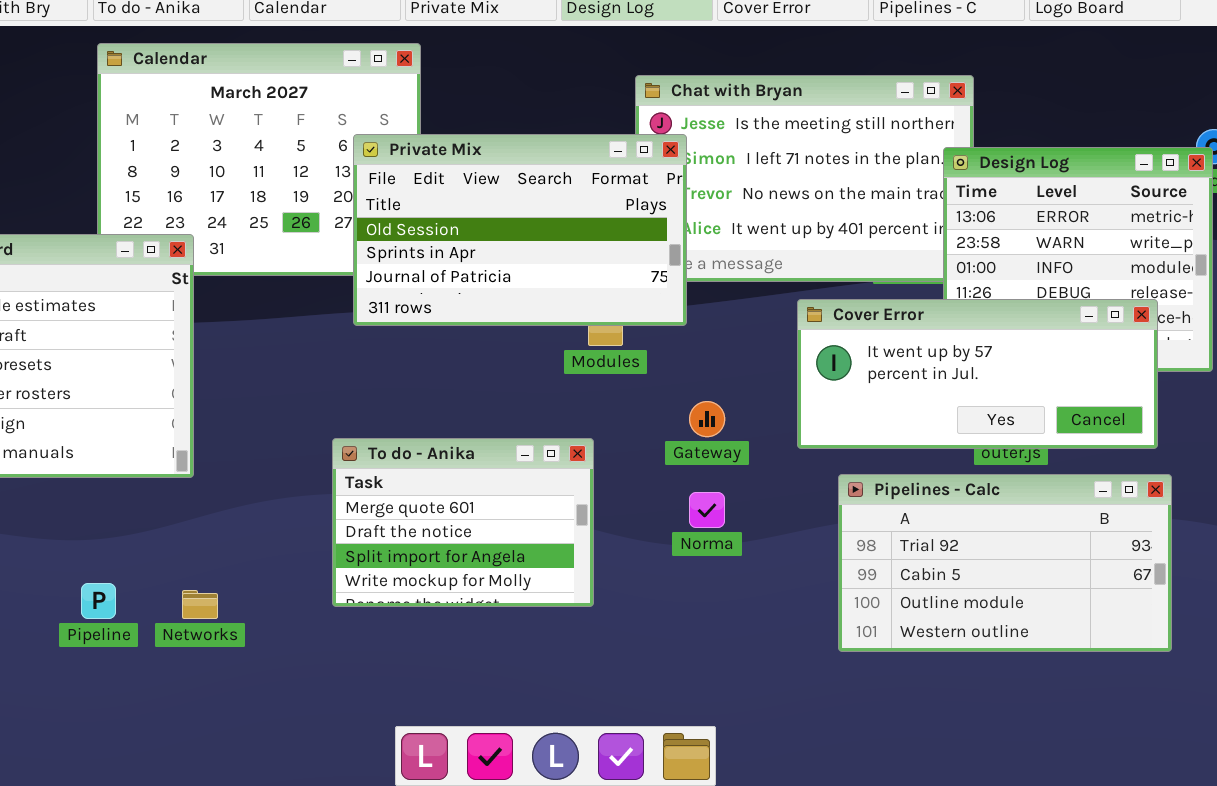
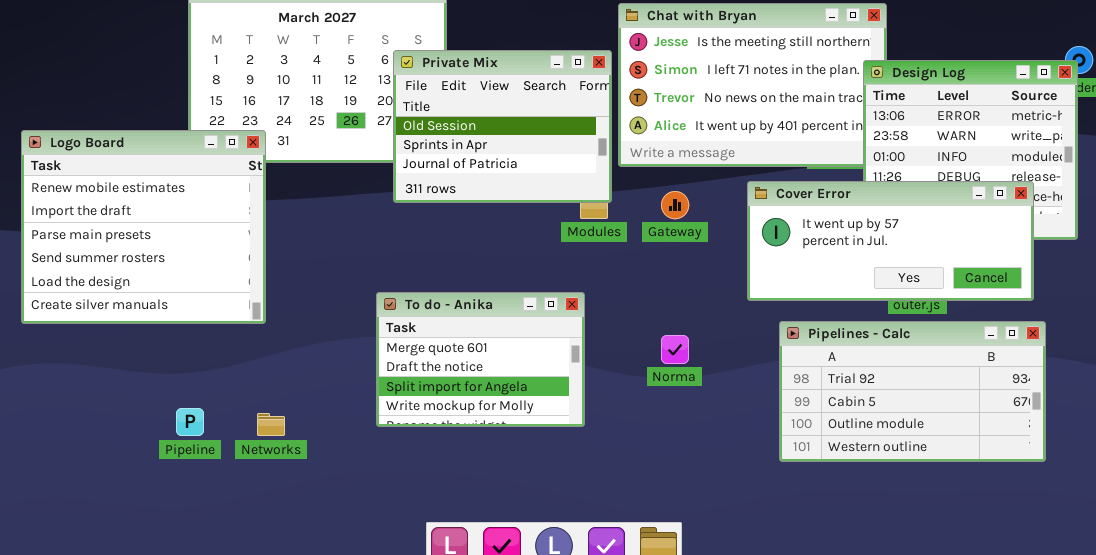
Private Mix: [353,134,687,326] -> [393,50,612,203], resized
Gateway: [689,401,725,437] -> [661,191,689,219], moved

